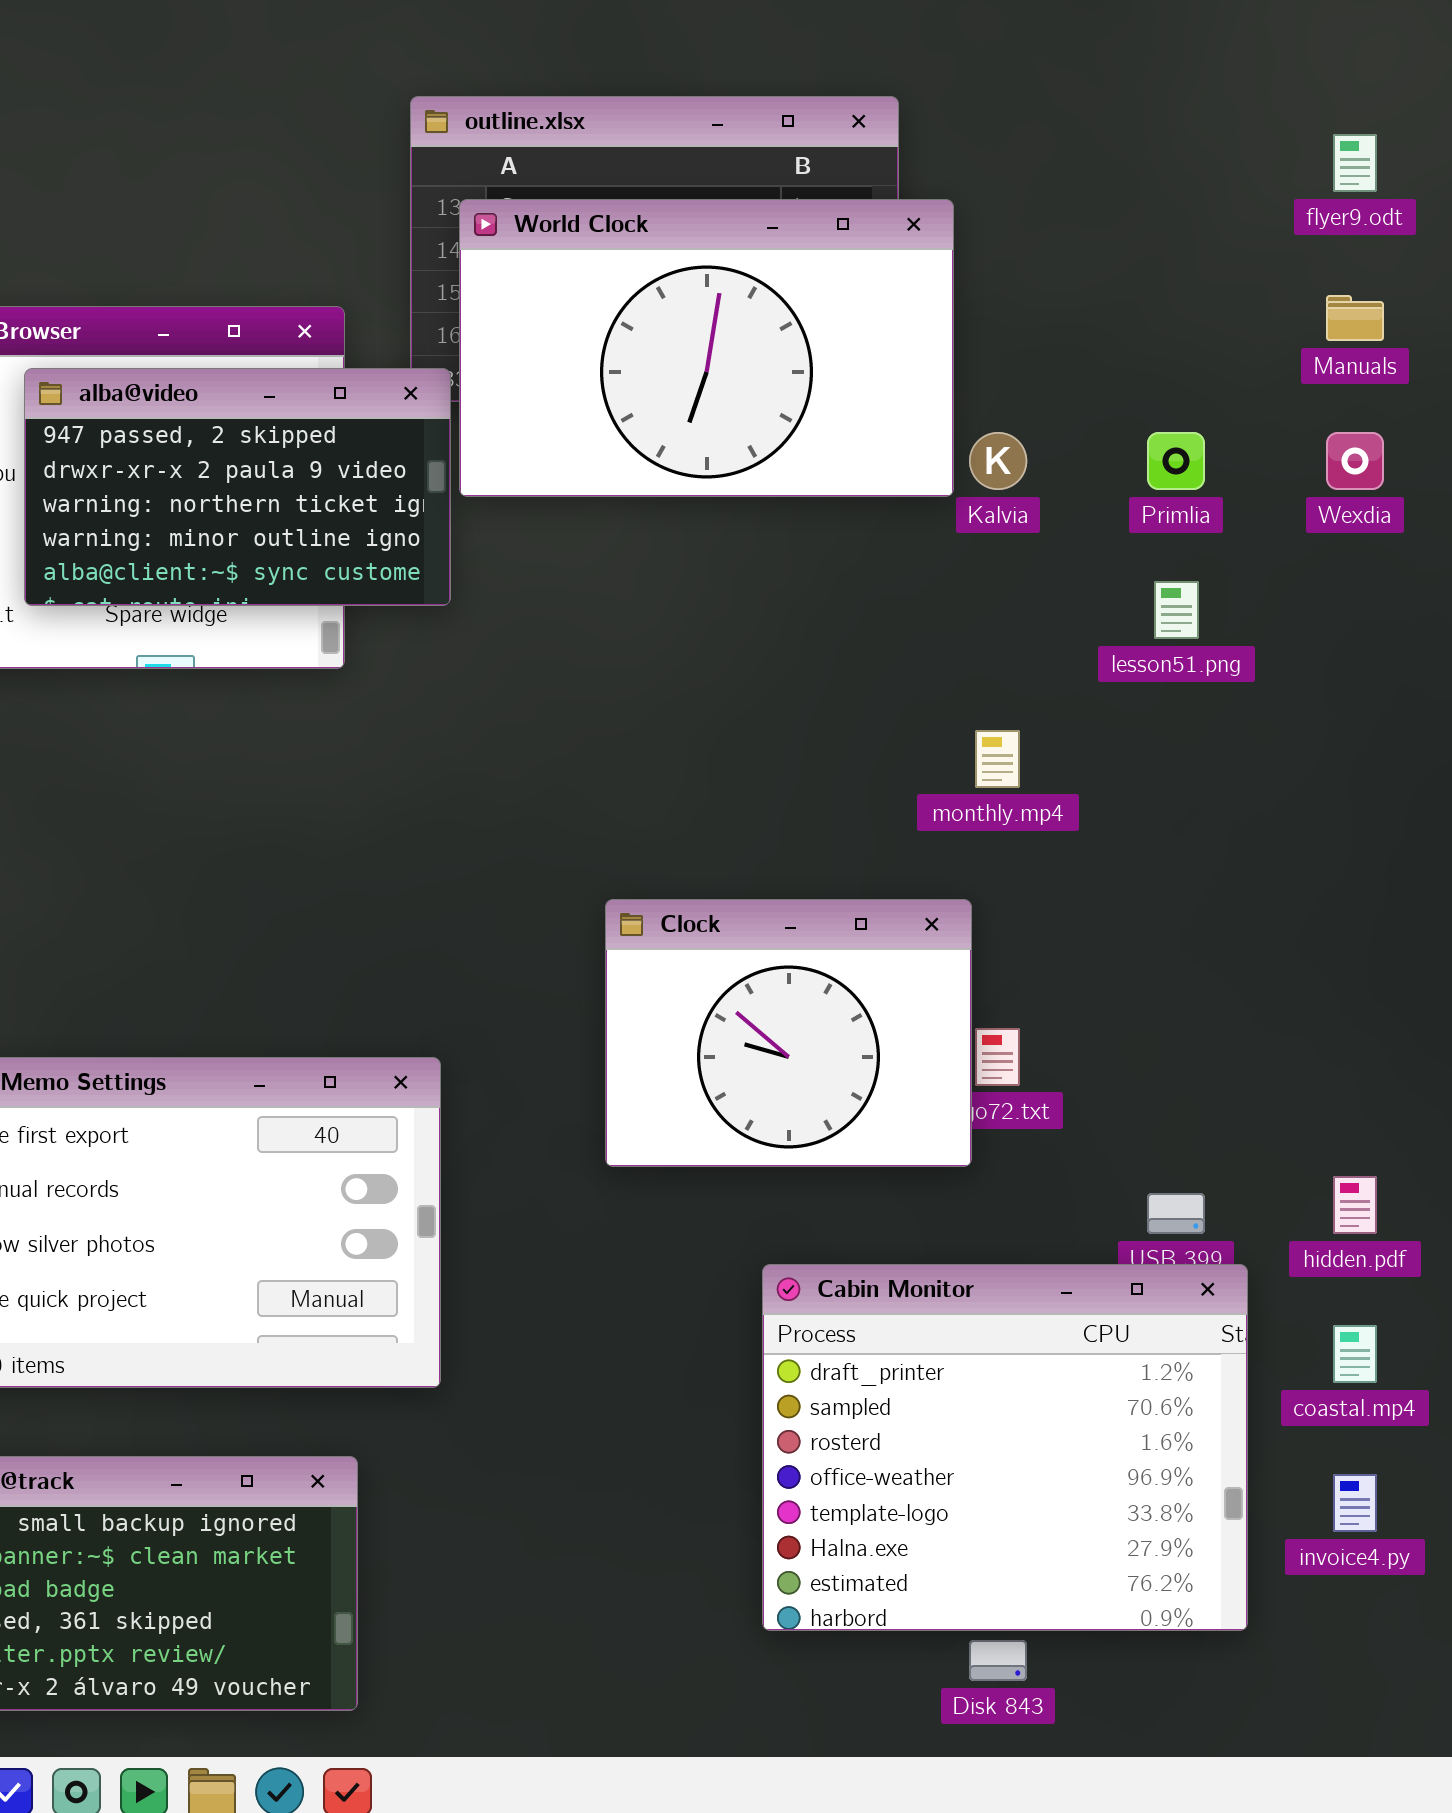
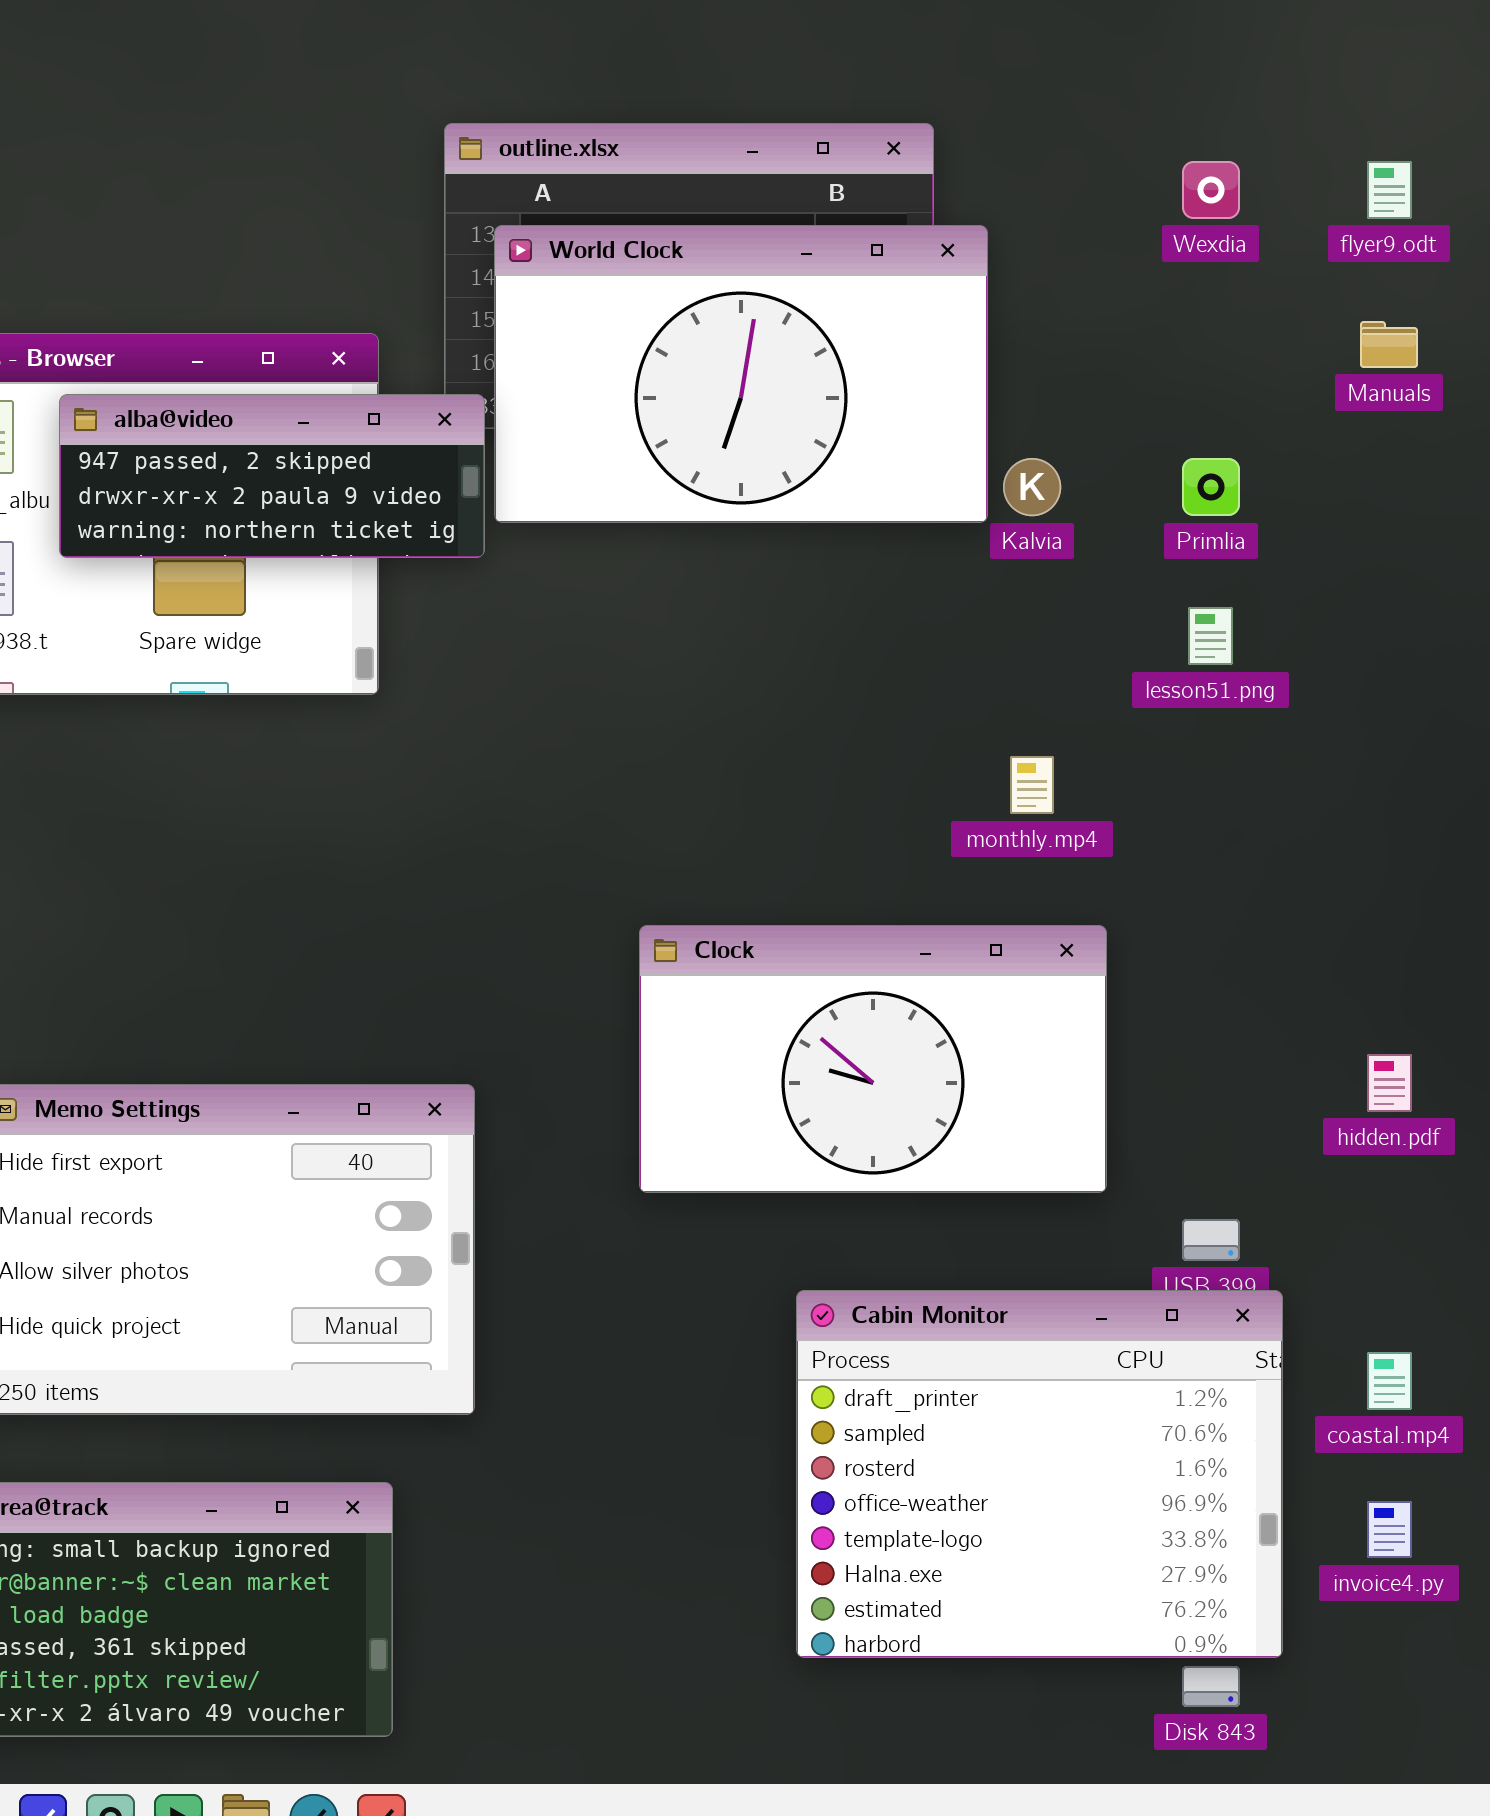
alba@video: [24,368,451,606] -> [59,394,485,558], resized
Wexdia: [1326,432,1384,490] -> [1182,161,1240,219], moved
Clock: [605,899,972,1167] -> [639,925,1107,1193], resized
hidden.pdf: [1333,1176,1377,1234] -> [1367,1054,1412,1112], moved
Disk 843: [969,1640,1027,1681] -> [1182,1666,1240,1707], moved

